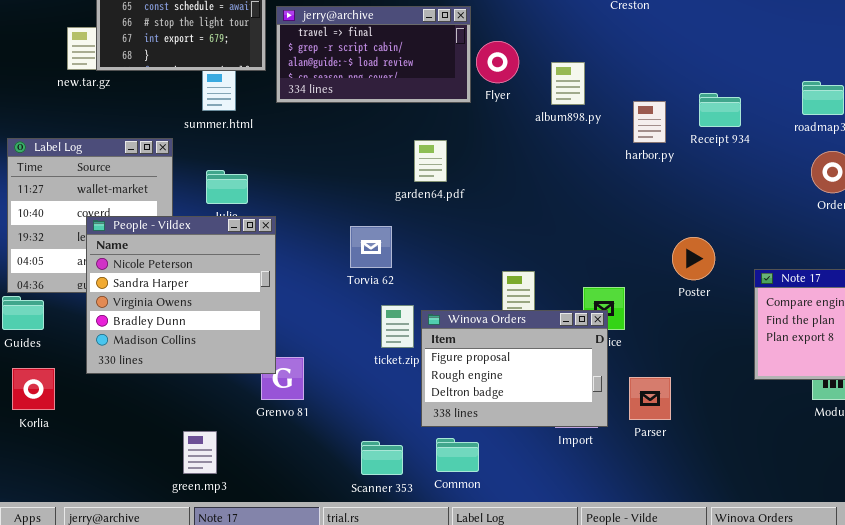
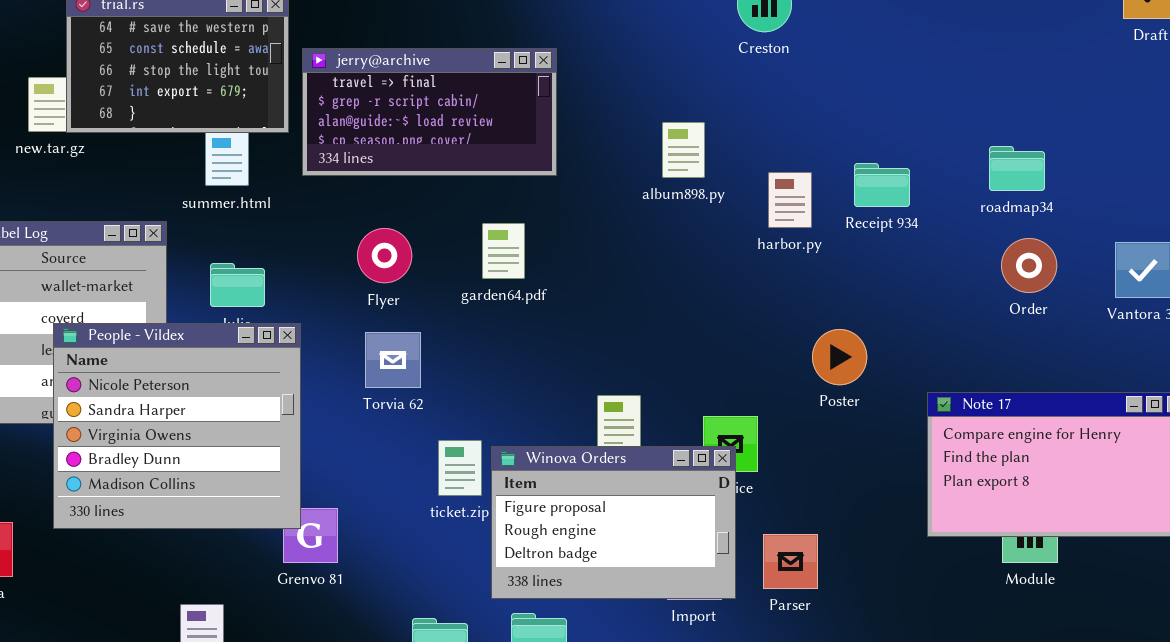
Flyer: [476,41,519,83] -> [357,228,412,283], moved
Torvia 62: [350,226,392,268] -> [365,332,421,388], moved
Poster: [672,237,715,280] -> [812,329,867,385], moved

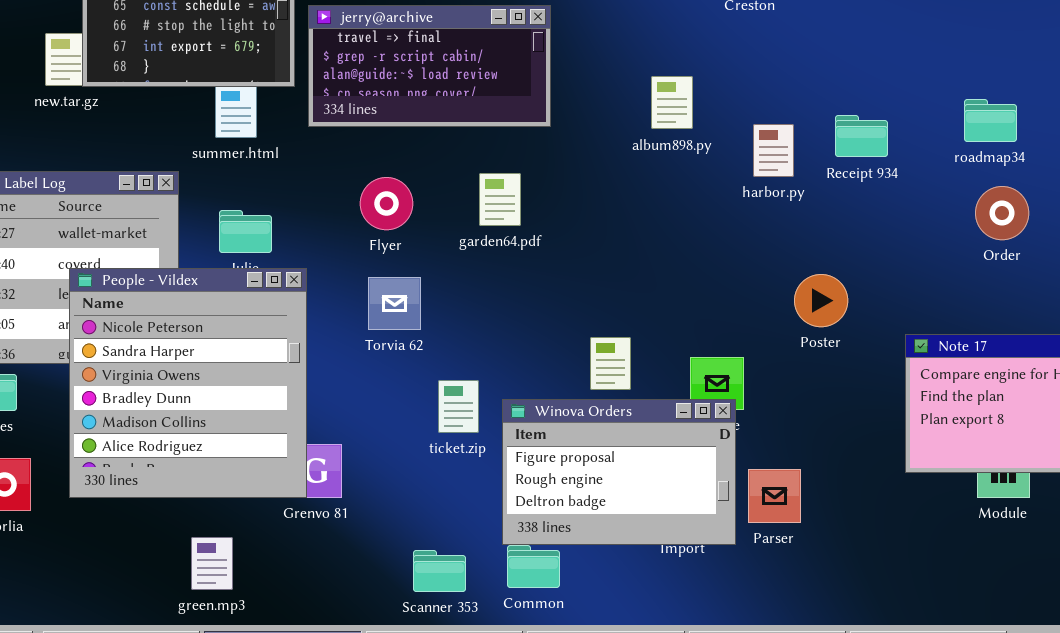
People - Vildex: [53,323,301,529] -> [69,268,307,498], resized
Winova Orders: [491,446,736,599] -> [502,399,736,545], moved

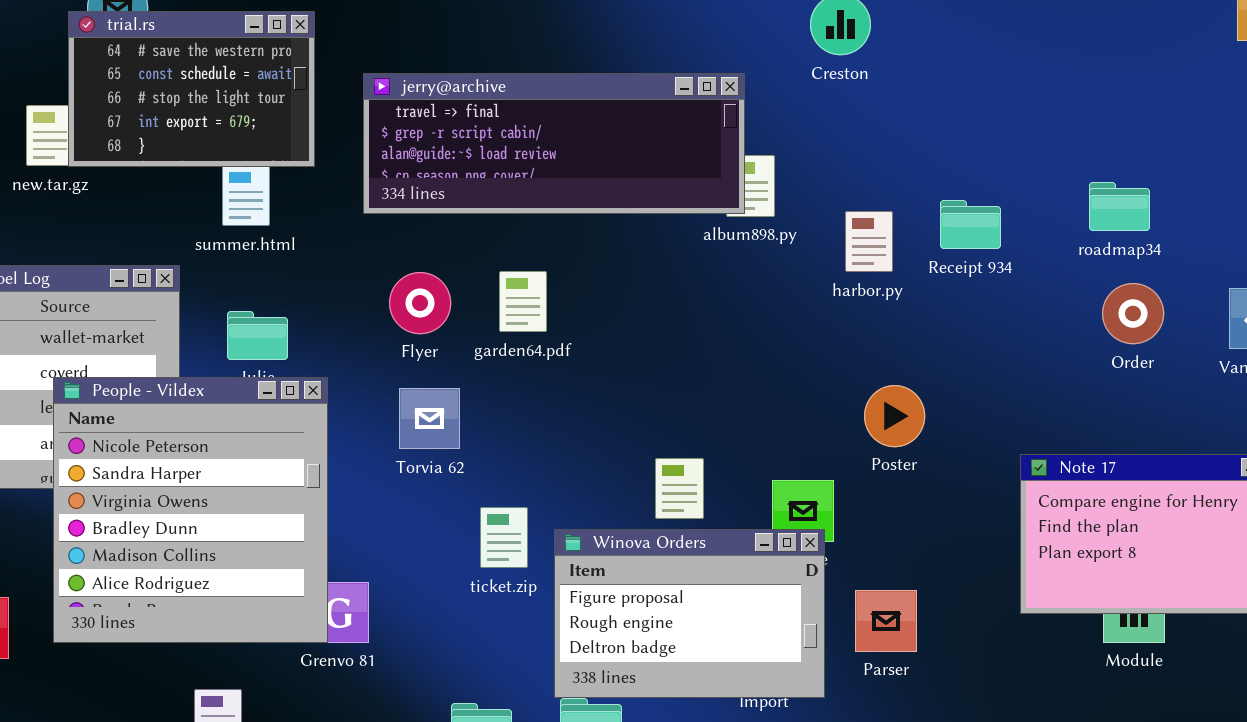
jerry@archive: [308,5,551,127] -> [363,73,745,214], moved, resized
garden64.pdf: [479,173,521,226] -> [499,271,547,332], moved
Poster: [794,274,848,327] -> [864,385,925,447], moved
Parser: [748,469,801,523] -> [855,590,917,652], moved

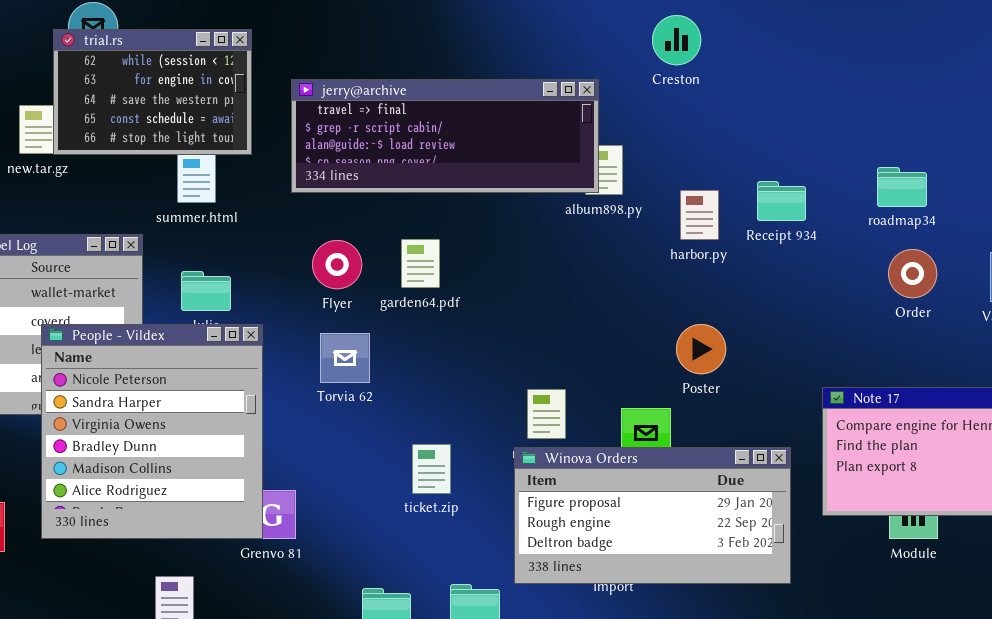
trial.rs: [68,11,315,167] -> [53,29,252,155], scrolled up 2 rows
Poster: [864,385,925,447] -> [676,324,726,374], moved
ticket.zip: [480,507,528,568] -> [412,444,451,494], moved
Winova Orders: [554,529,825,698] -> [514,447,791,584], moved, resized

